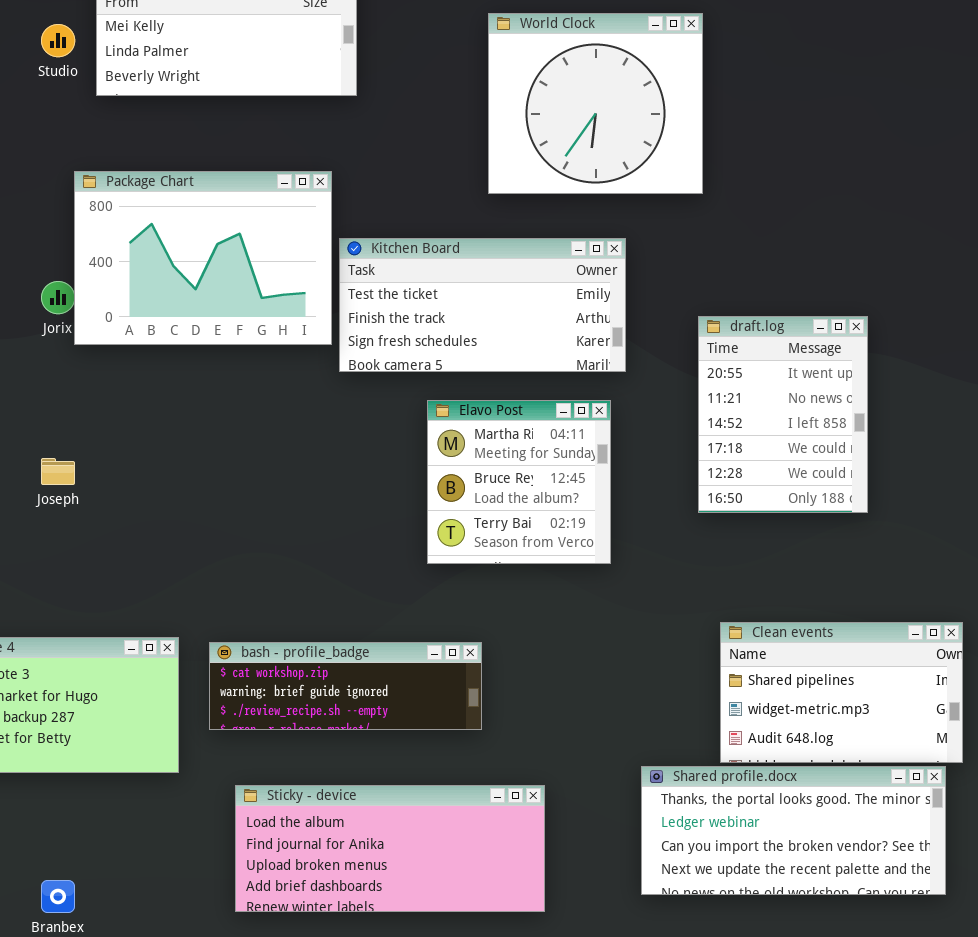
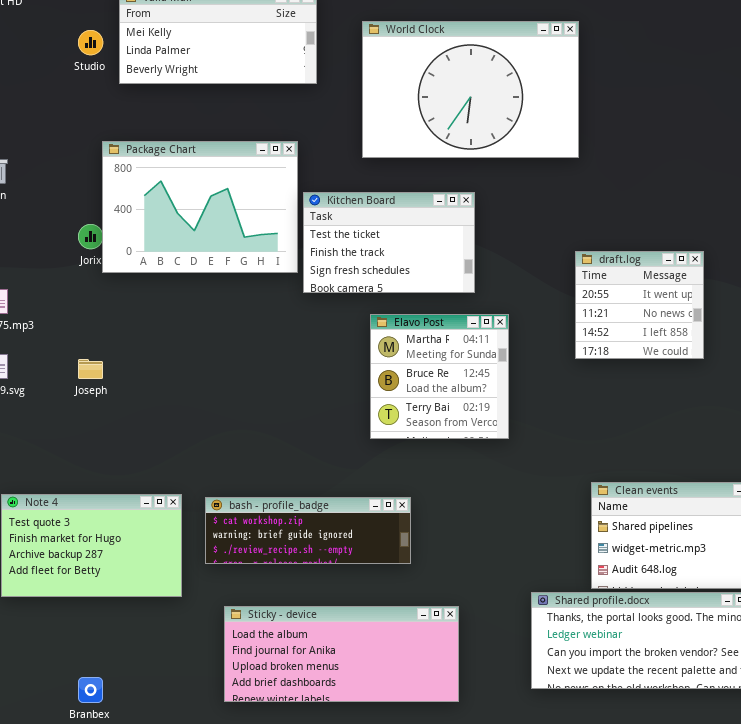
World Clock: [488,13,703,194] -> [362,21,579,158], resized
Kitchen Board: [339,238,626,372] -> [303,192,475,293], resized
draft.log: [698,316,868,513] -> [575,251,704,359], resized

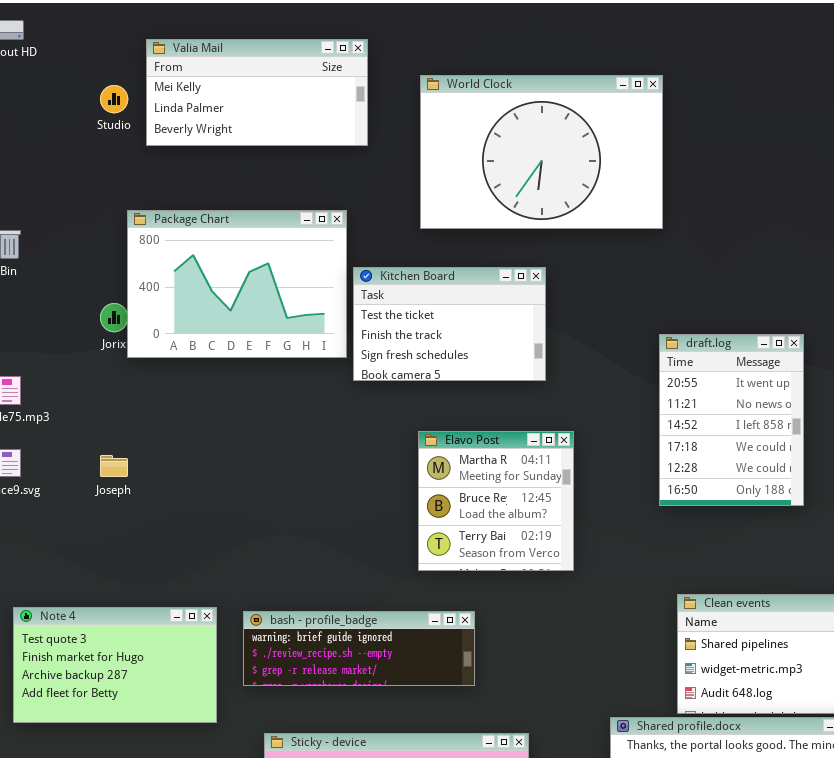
draft.log: [575,251,704,359] -> [659,334,804,506], resized
Elavo Post: [370,314,509,439] -> [418,431,574,571], moved
bash - profile_badge: [205,497,411,564] -> [243,611,475,686], scrolled down 1 row

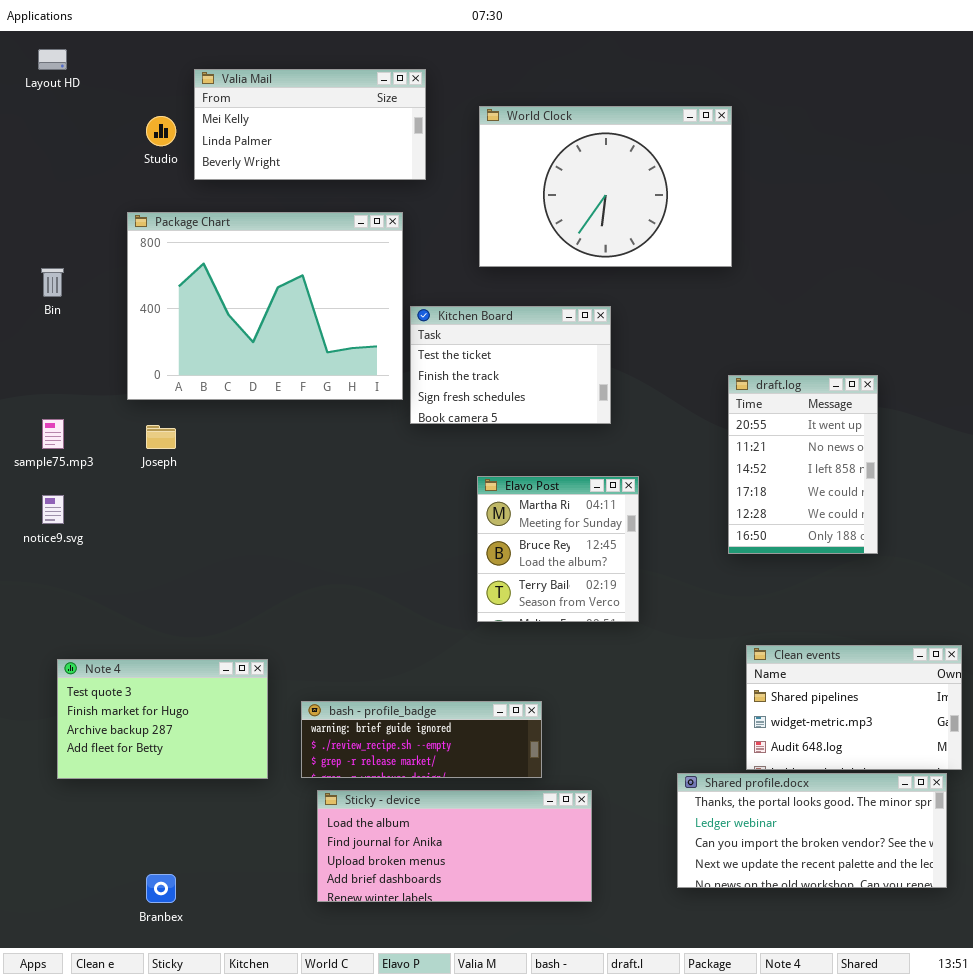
Package Chart: [127,210,347,358] -> [127,212,403,400], resized
Joseph: [100,455,128,477] -> [146,425,176,449], moved
bash - profile_badge: [243,611,475,686] -> [301,701,542,778], moved

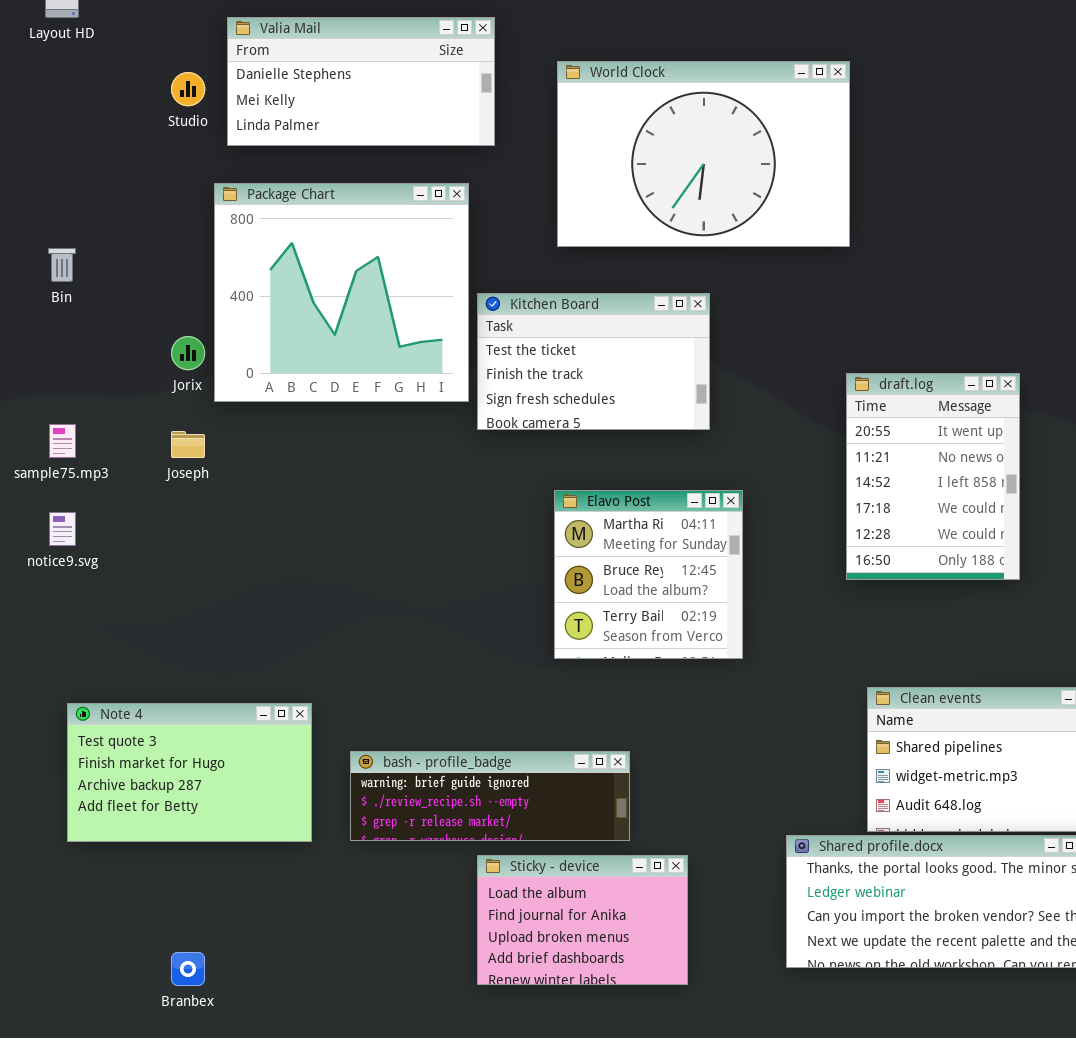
Valia Mail: [194,69,426,180] -> [227,17,495,146], scrolled up 1 row
Package Chart: [127,212,403,400] -> [214,183,469,402], resized
Sticky - device: [317,790,592,902] -> [477,855,688,985], resized

